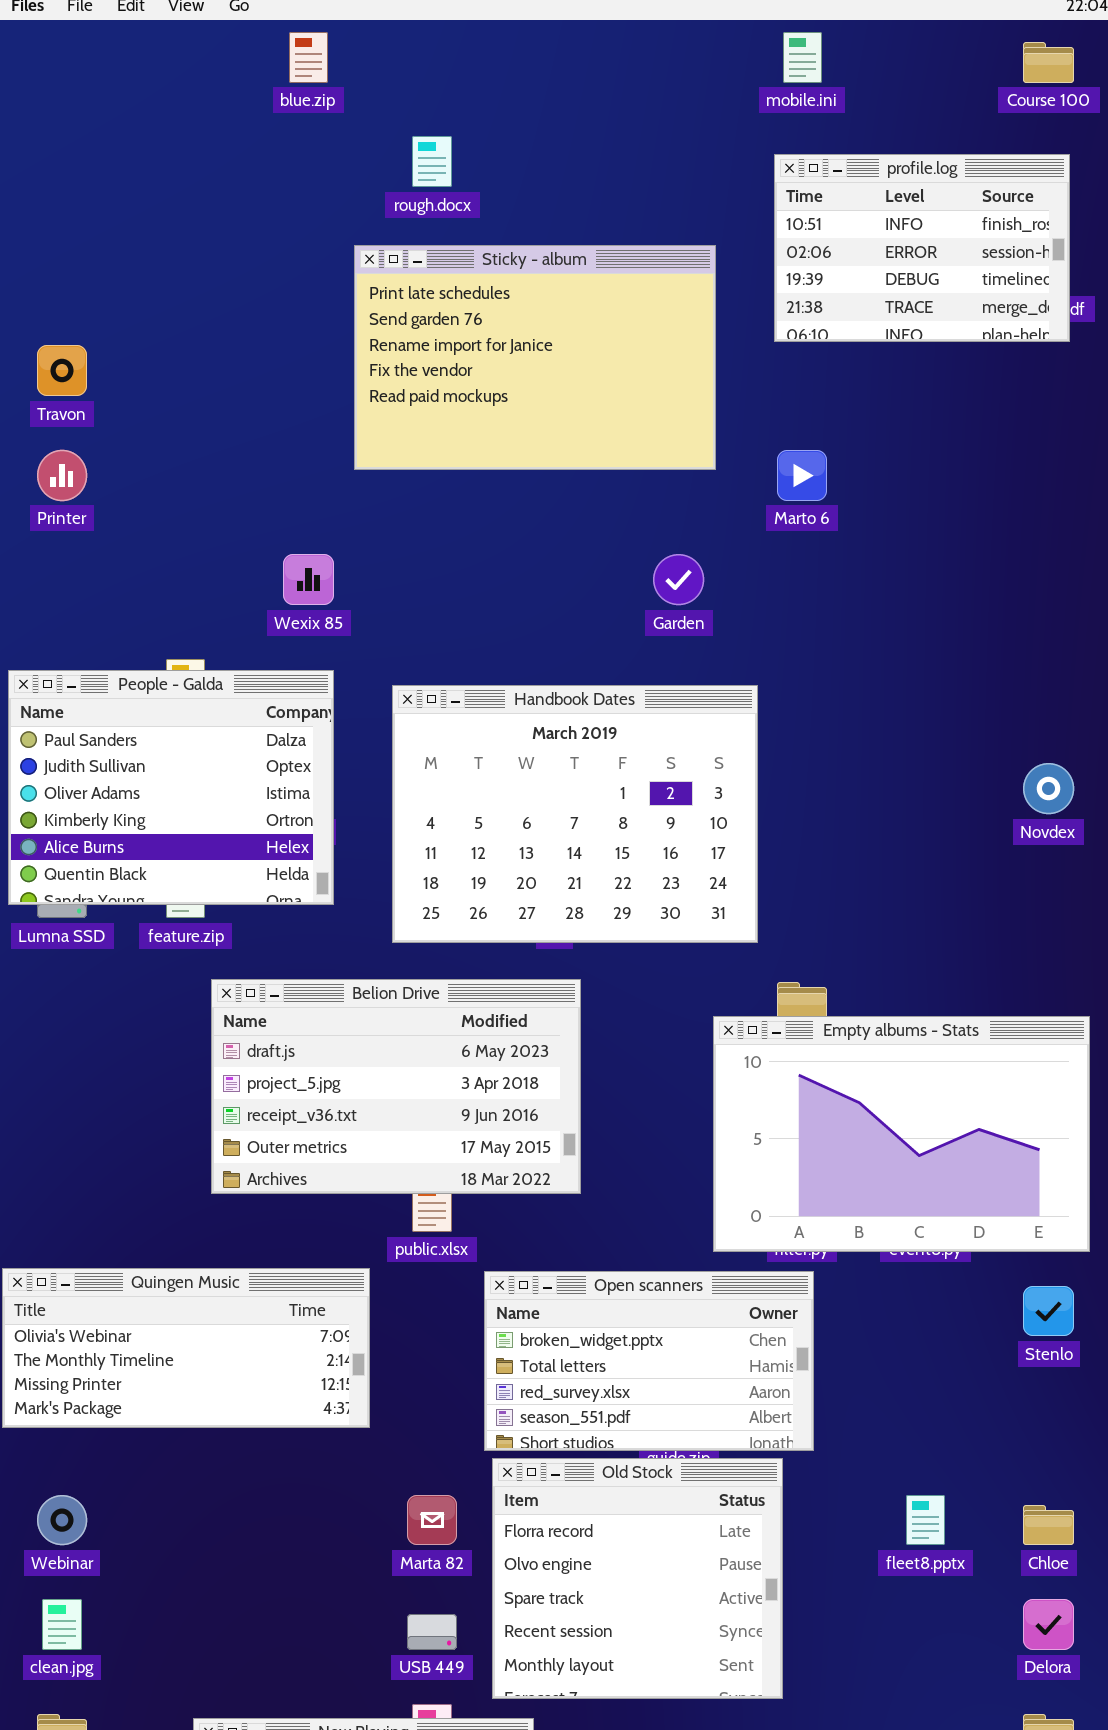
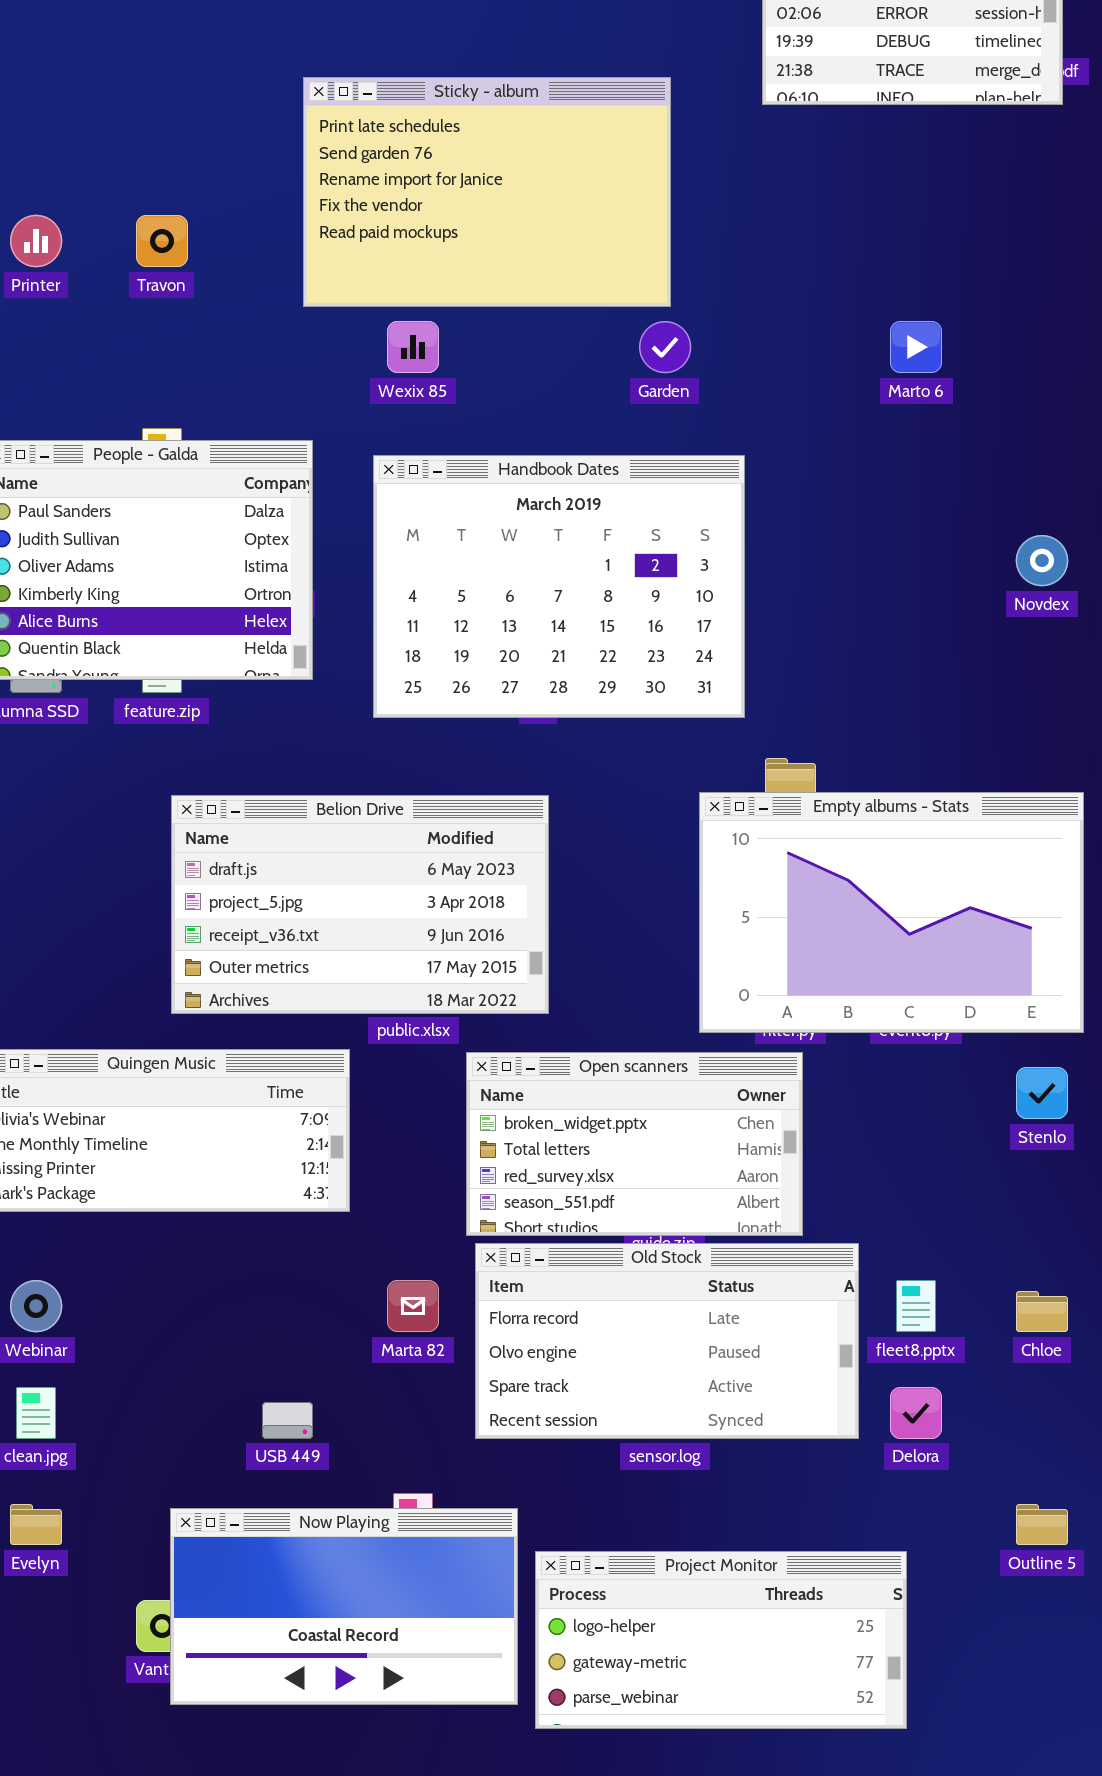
Sticky - album: [354,245,716,470] -> [303,77,671,307], moved
Travon: [37,345,87,396] -> [136,215,188,267], moved
Marto 6: [777,450,827,501] -> [890,321,942,373], moved
Wexix 85: [283,554,334,605] -> [387,321,439,373], moved
Belion Drive: [211,979,581,1194] -> [171,795,549,1014], moved
Old Stock: [492,1458,783,1699] -> [475,1243,859,1439], resized
Delora: [1023,1599,1074,1650] -> [890,1387,942,1439], moved
USB 449: [407,1614,457,1650] -> [262,1402,313,1439], moved

